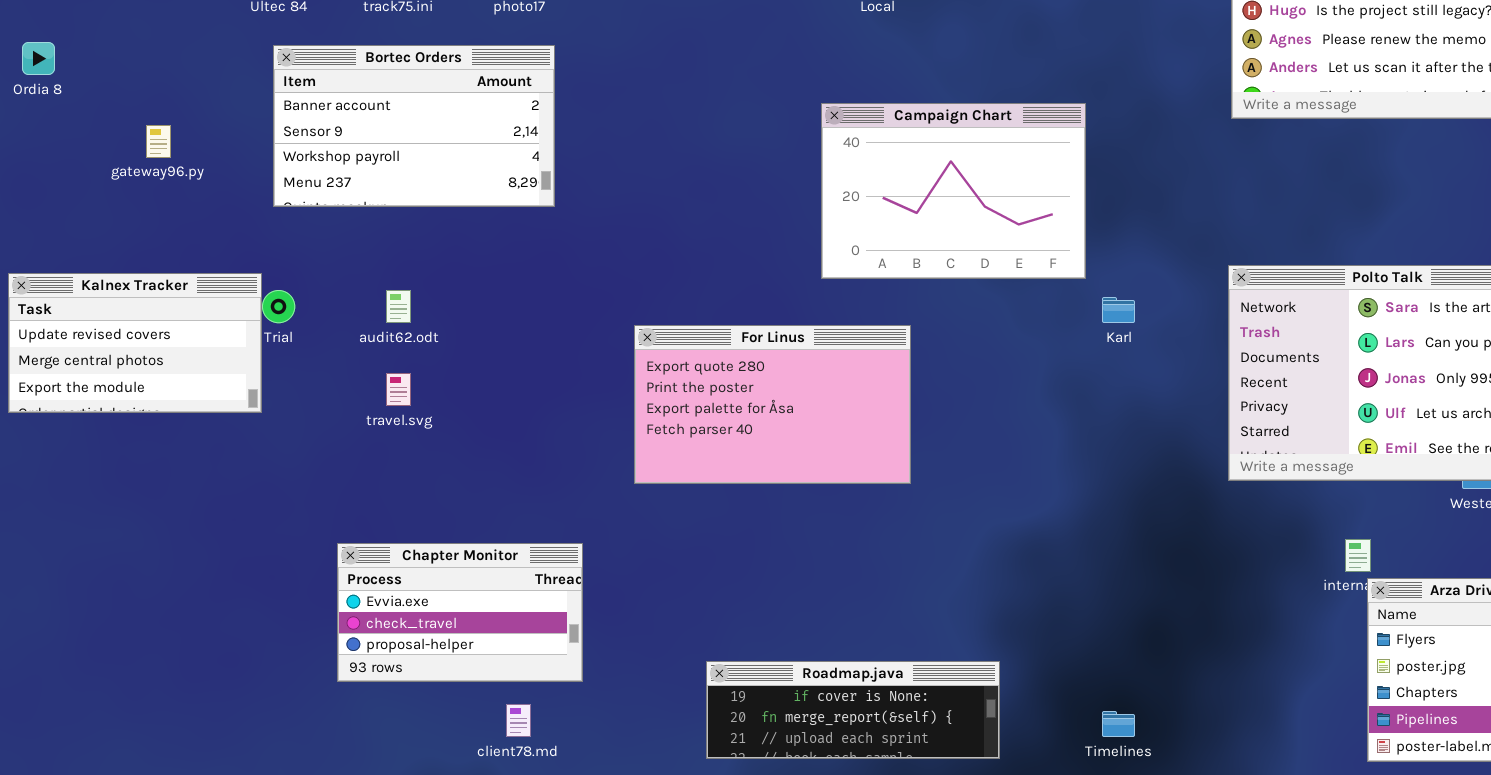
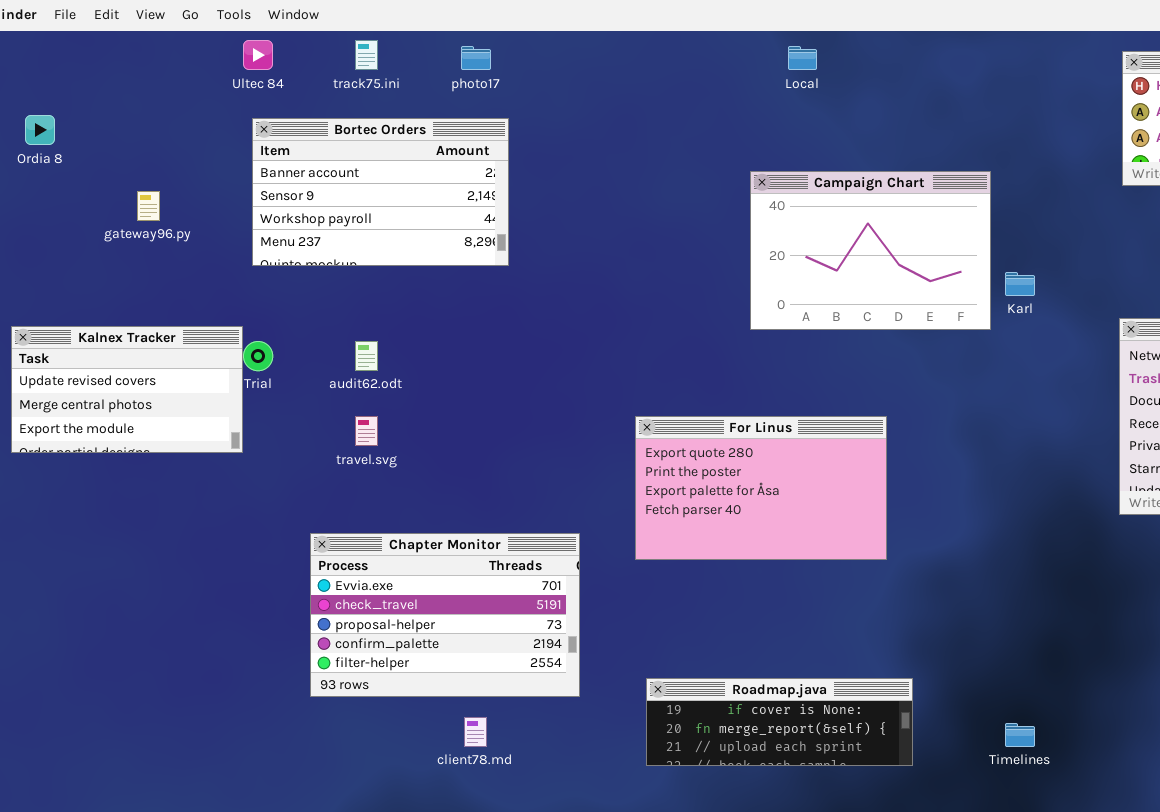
Karl: [1102,297,1135,323] -> [1005,272,1035,296], moved
For Linus: [634,325,911,484] -> [635,416,887,560], moved
Chapter Monitor: [337,543,583,682] -> [310,533,580,697], resized

